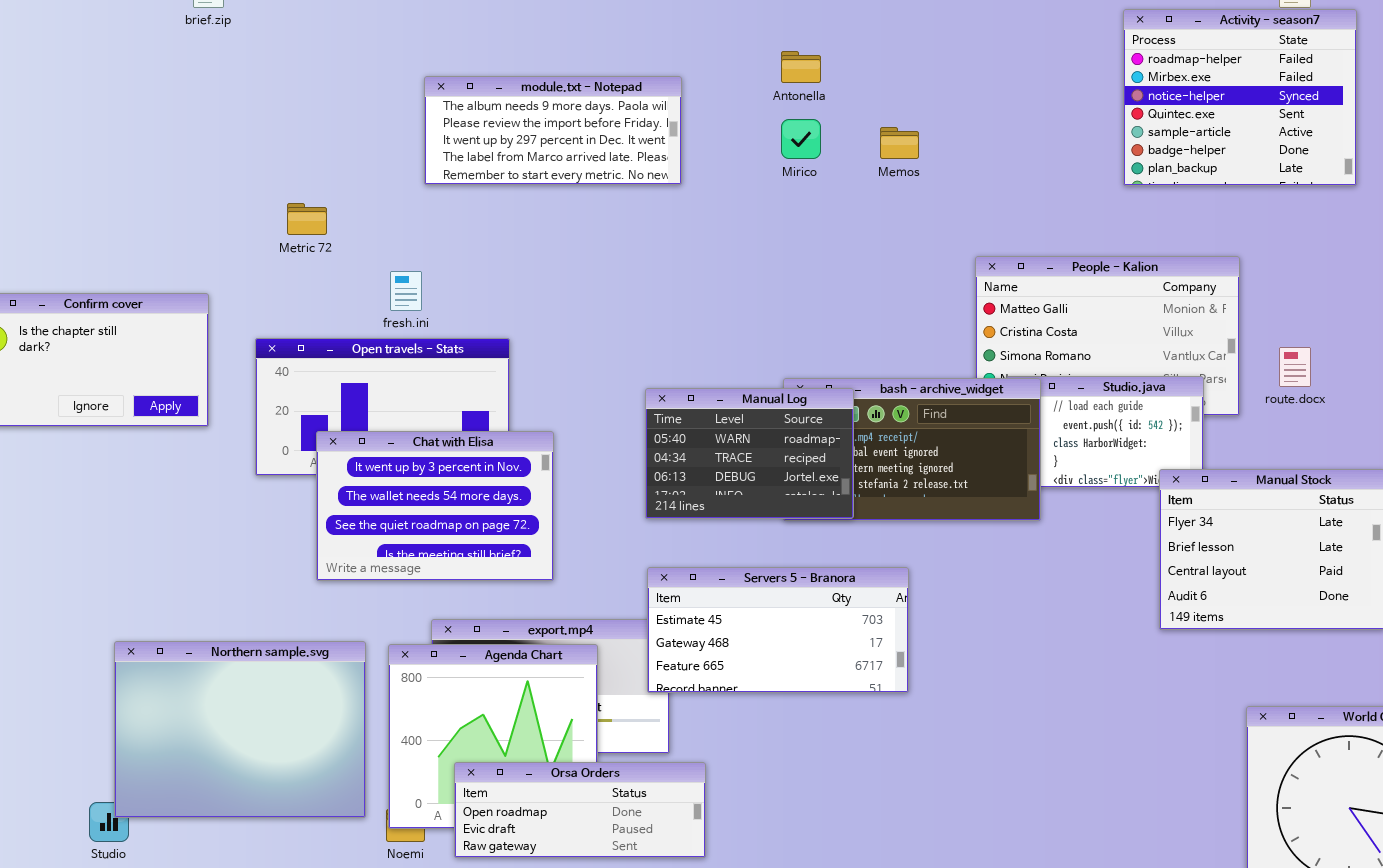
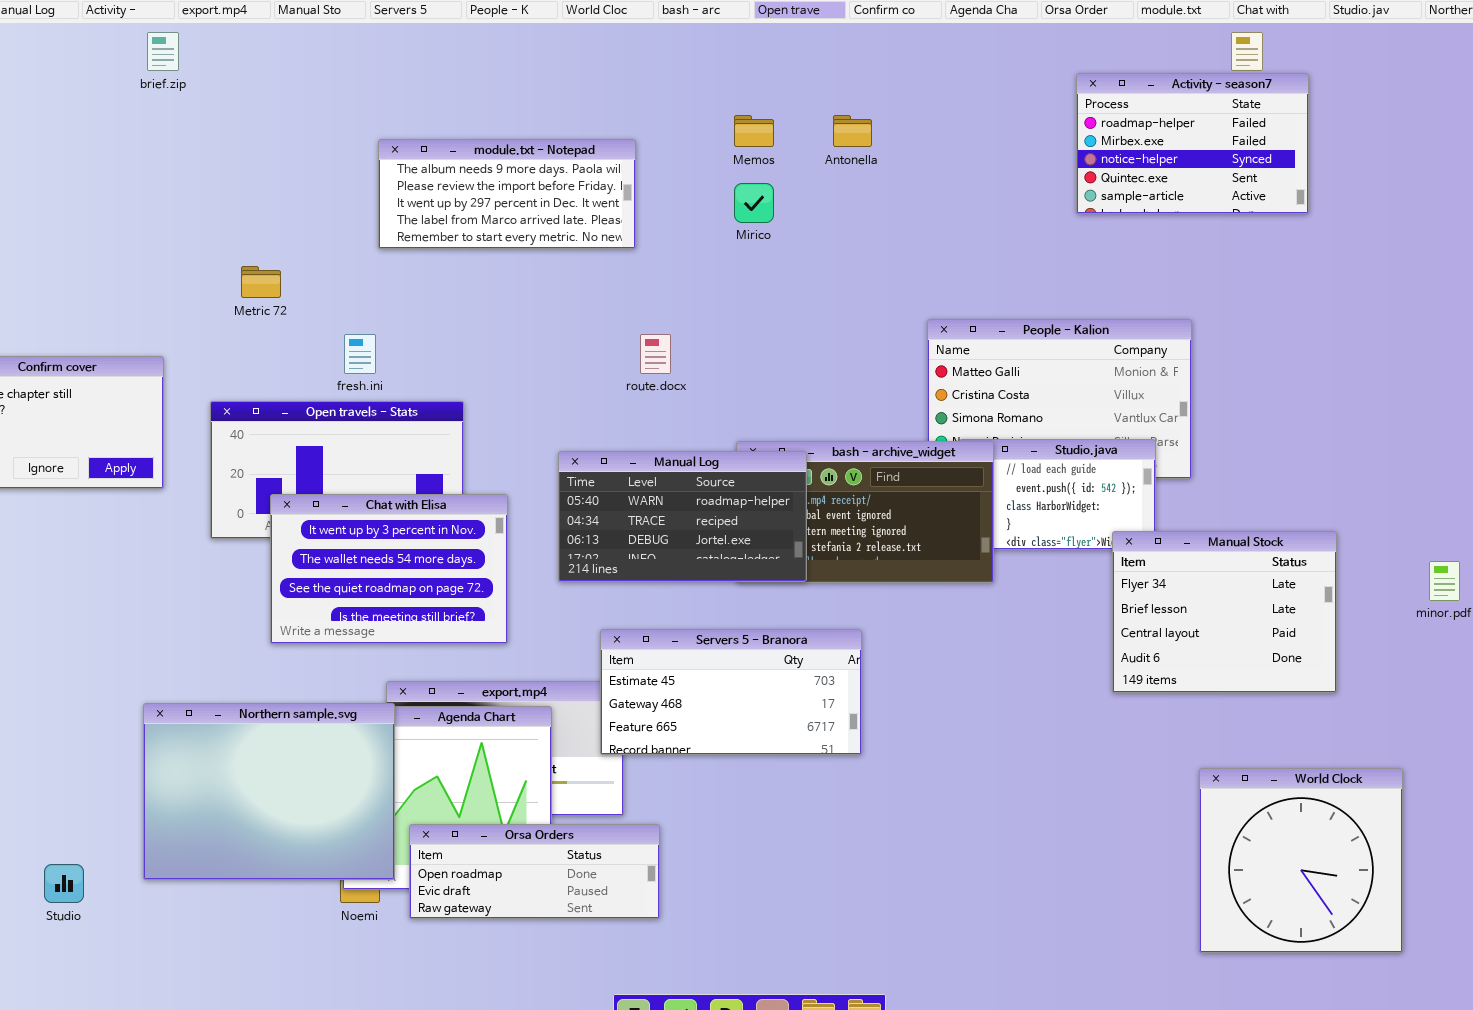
Activity - season7: [1123,9,1357,186] -> [1076,73,1309,214], resized
Antonella: [781,51,821,83] -> [833,115,872,147], moved
Memos: [880,127,919,159] -> [734,115,774,147], moved
route.docx: [1279,347,1311,387] -> [640,334,671,374], moved
Manual Log: [645,388,854,519] -> [558,451,807,582], resized
Northern sample.svg: [114,641,366,818] -> [143,703,395,880], moved

